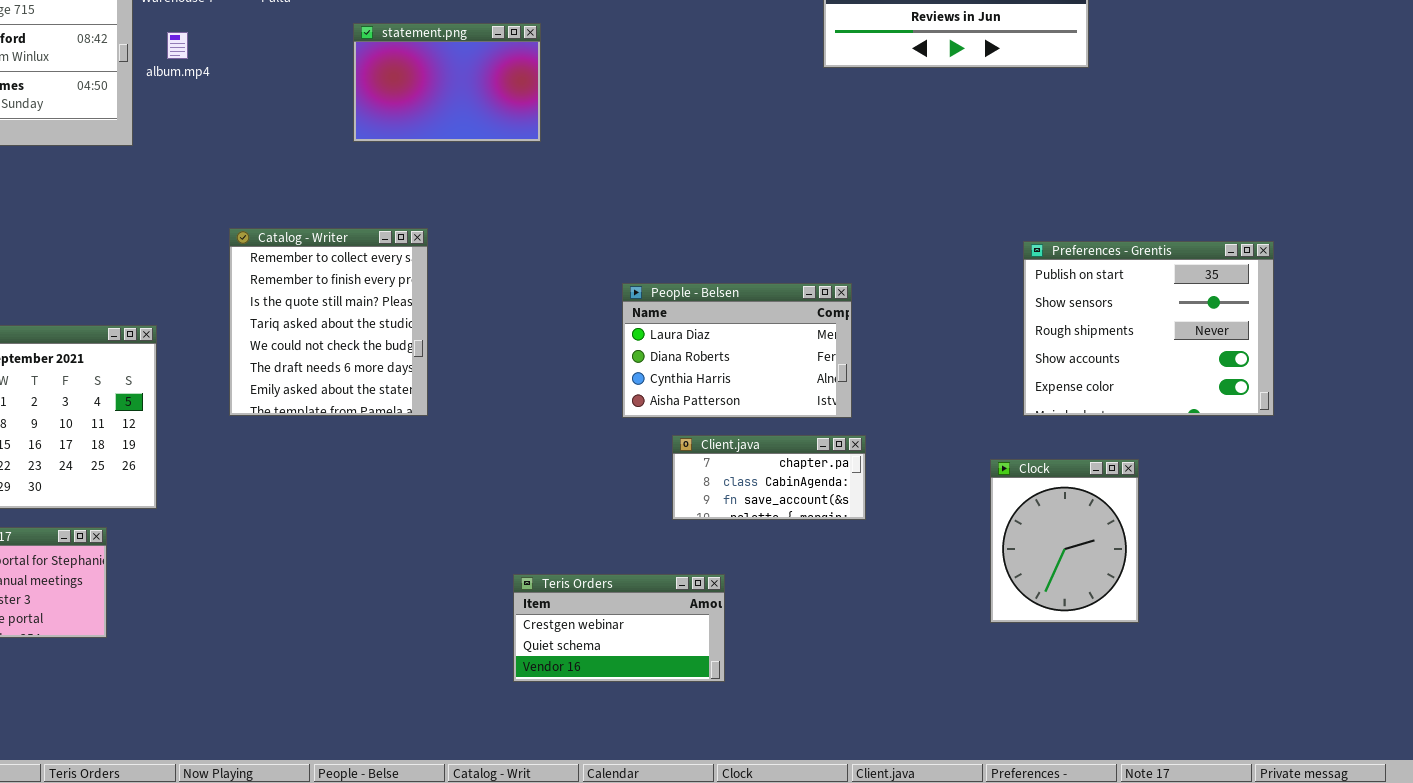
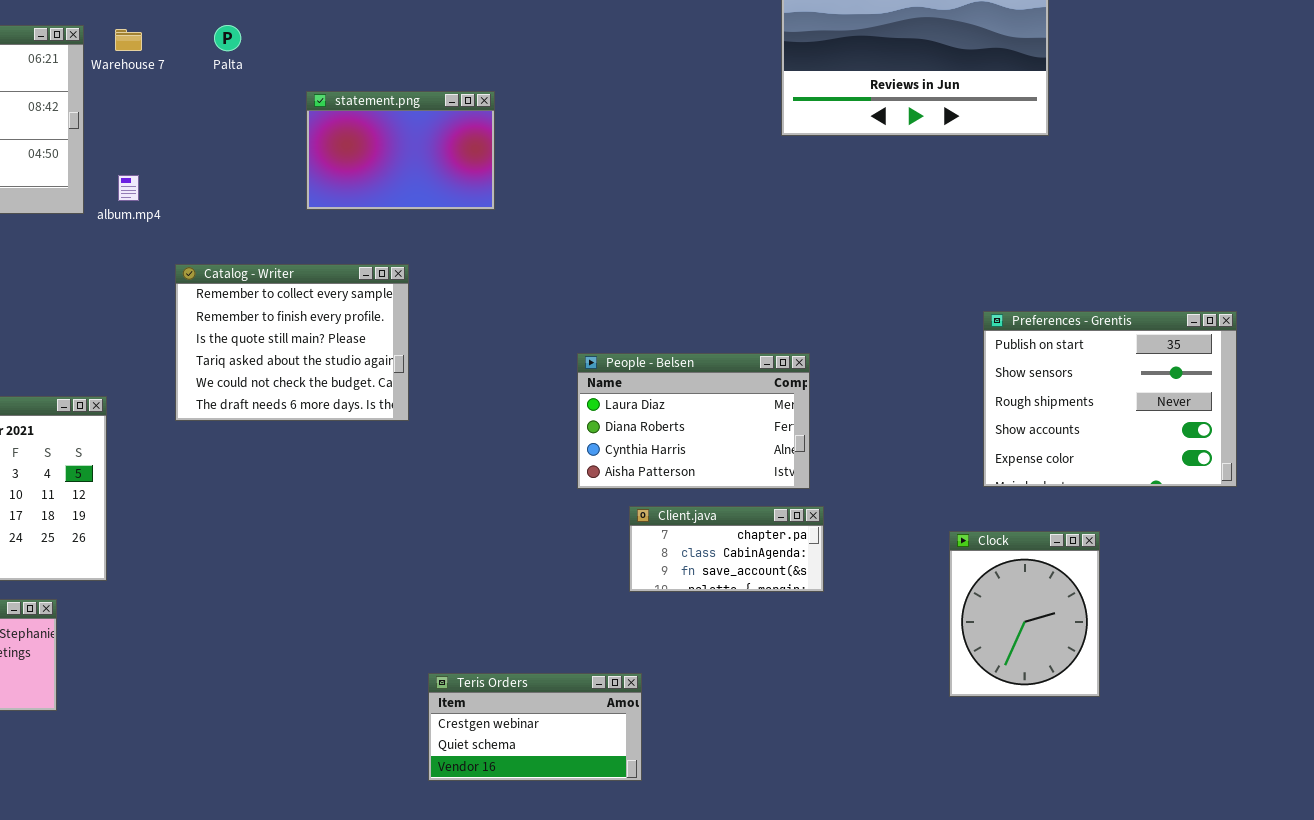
album.mp4: [167,32,188,59] -> [118,175,139,201], moved
Catalog - Writer: [229,228,428,416] -> [175,264,409,421], moved, resized
Teris Orders: [513,574,725,682] -> [428,673,642,781], moved

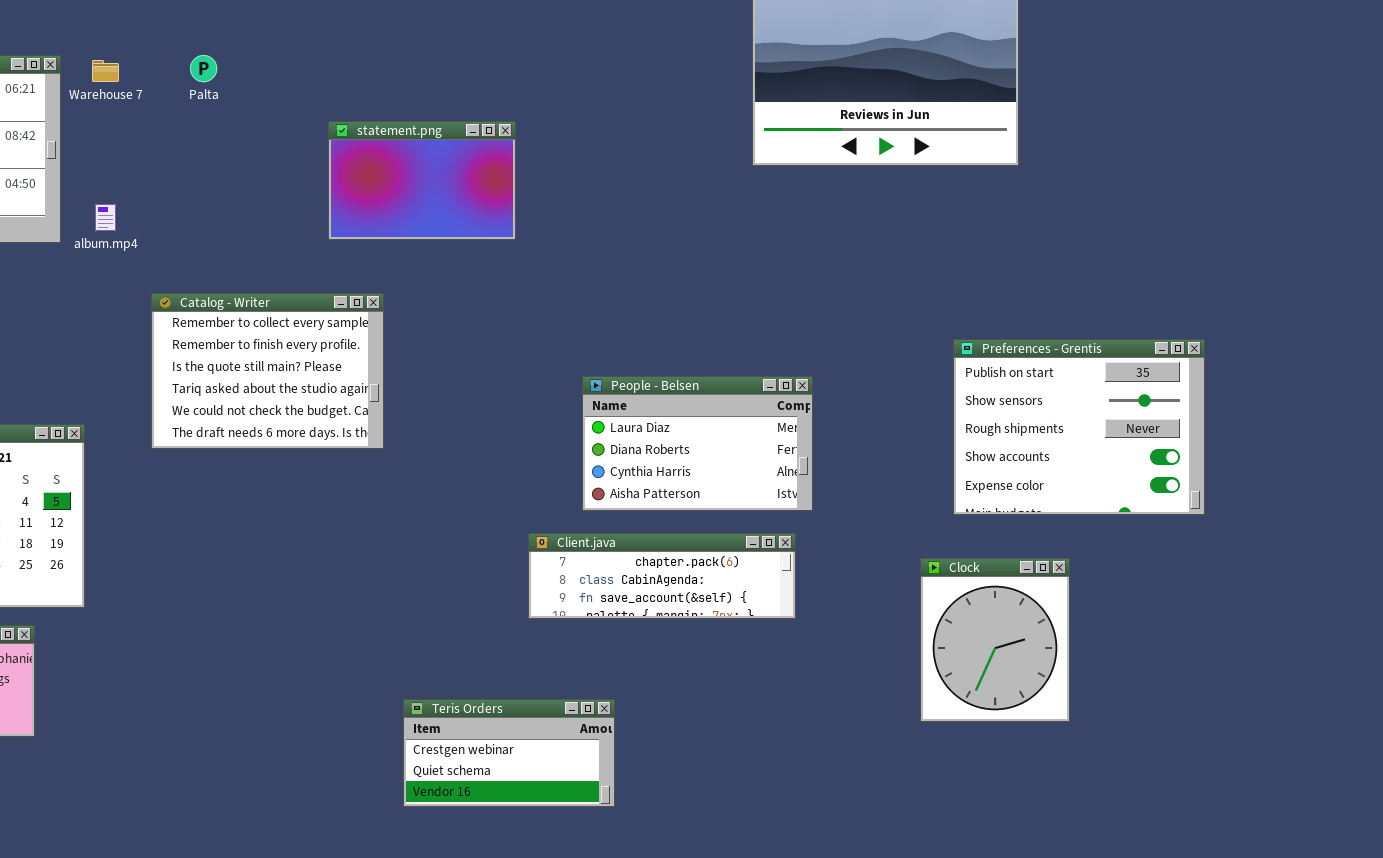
statement.png: [306,91,495,210] -> [328,121,516,240], moved
People - Belsen: [577,353,810,489] -> [582,376,813,511], moved
Client.java: [629,506,824,592] -> [528,533,796,619], resized

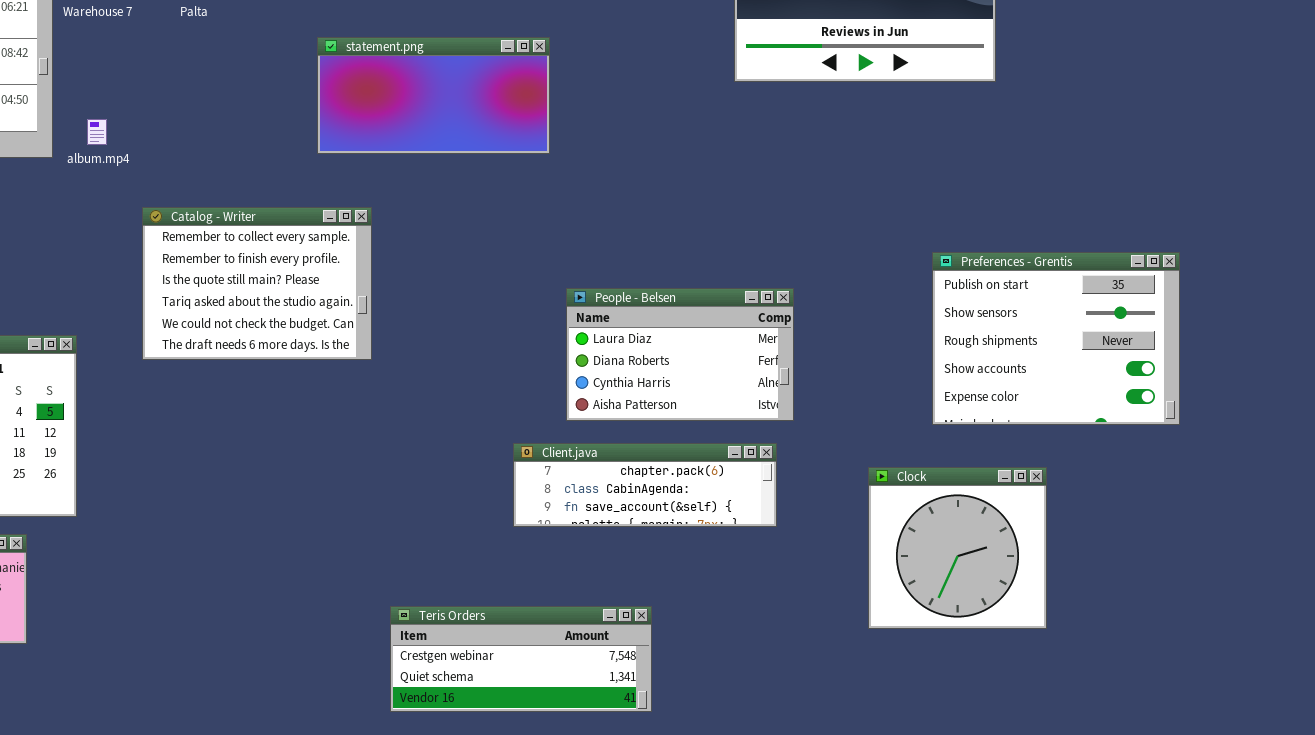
statement.png: [328,121,516,240] -> [317,37,550,154], resized
Clock: [920,558,1070,722] -> [868,467,1047,629], resized
Teris Orders: [403,699,615,807] -> [390,606,652,712], resized

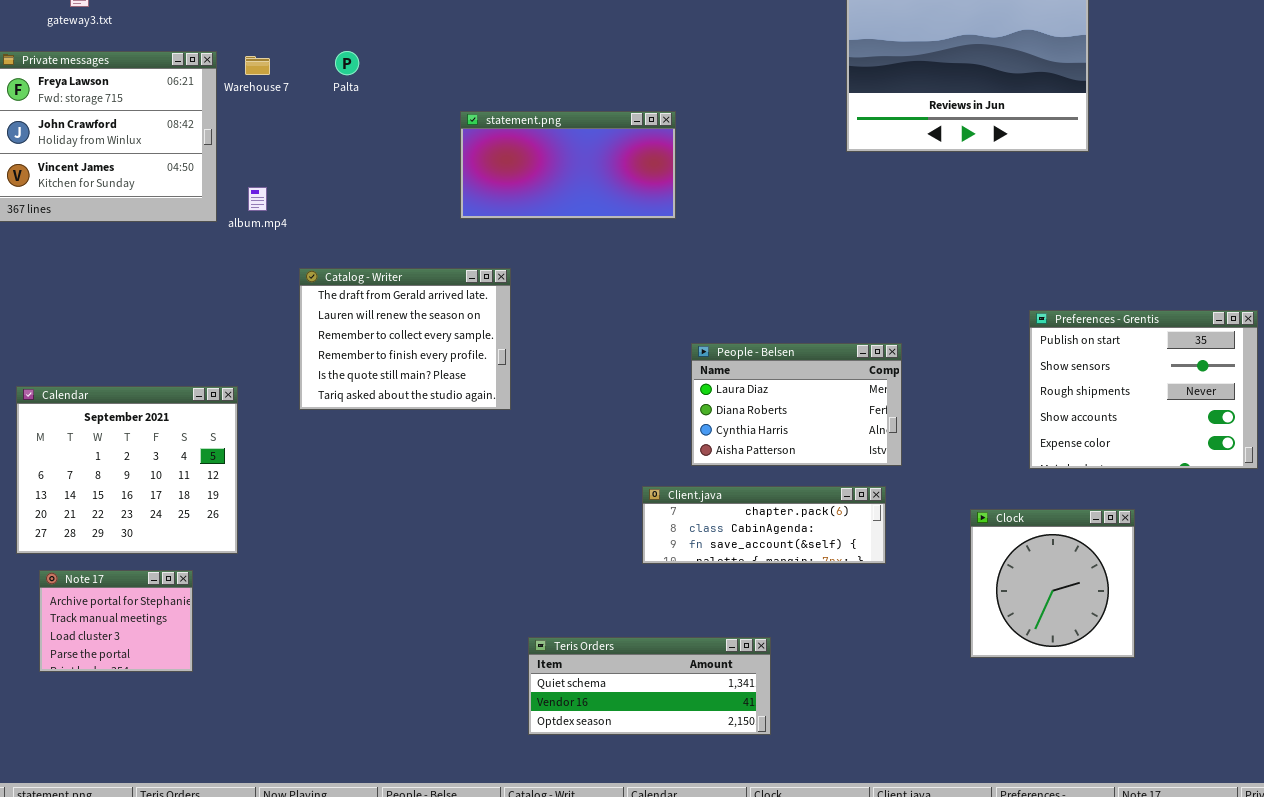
Catalog - Writer: [142,207,372,360] -> [299,268,511,410], scrolled up 2 rows
Teris Orders: [390,606,652,712] -> [528,637,771,735], scrolled down 1 row

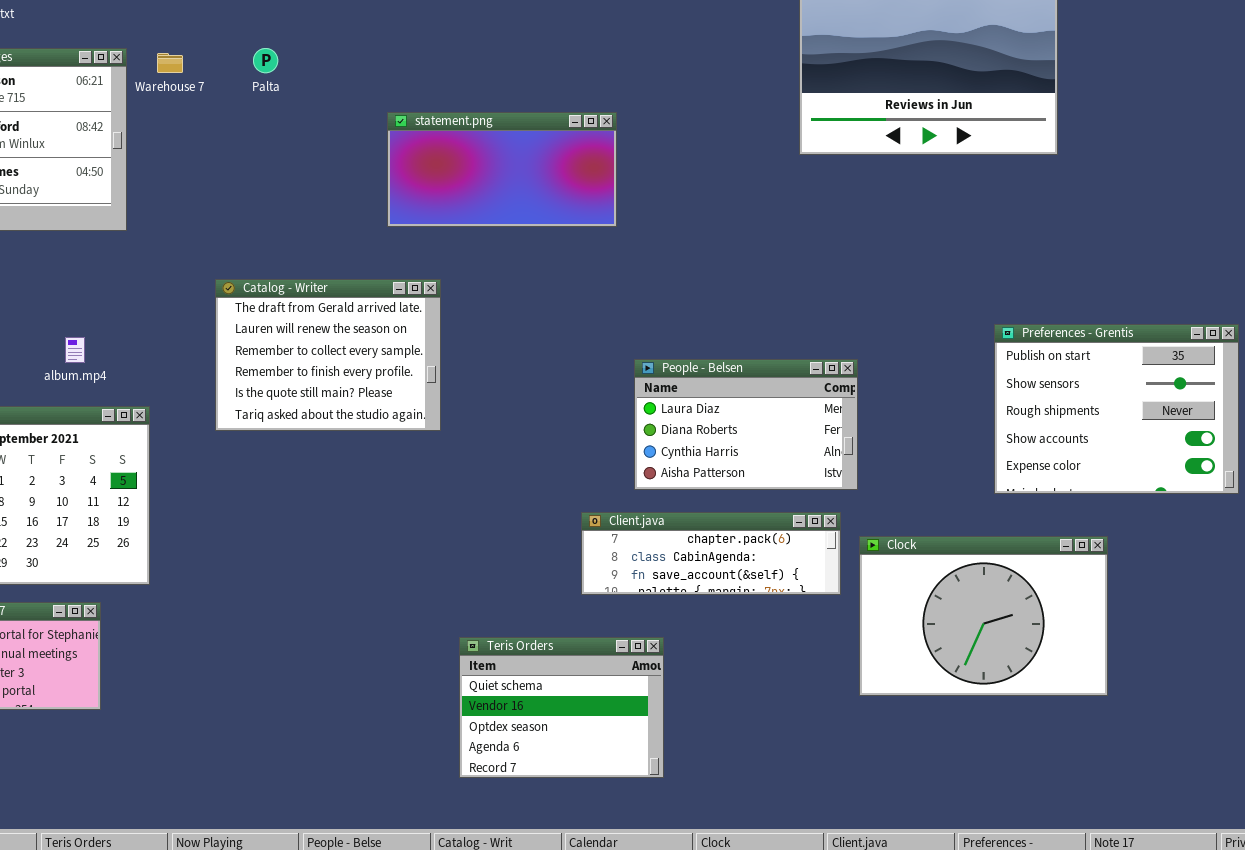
album.mp4: [248,187,267,211] -> [65,337,85,363], moved
Clock: [970,509,1135,658] -> [859,536,1108,696], resized
Teris Orders: [528,637,771,735] -> [459,637,664,778], resized

